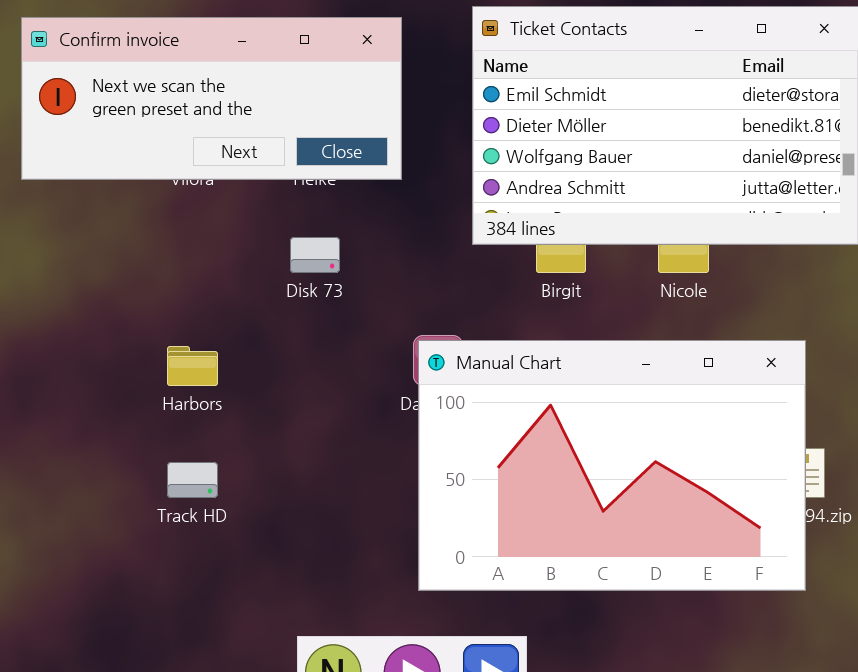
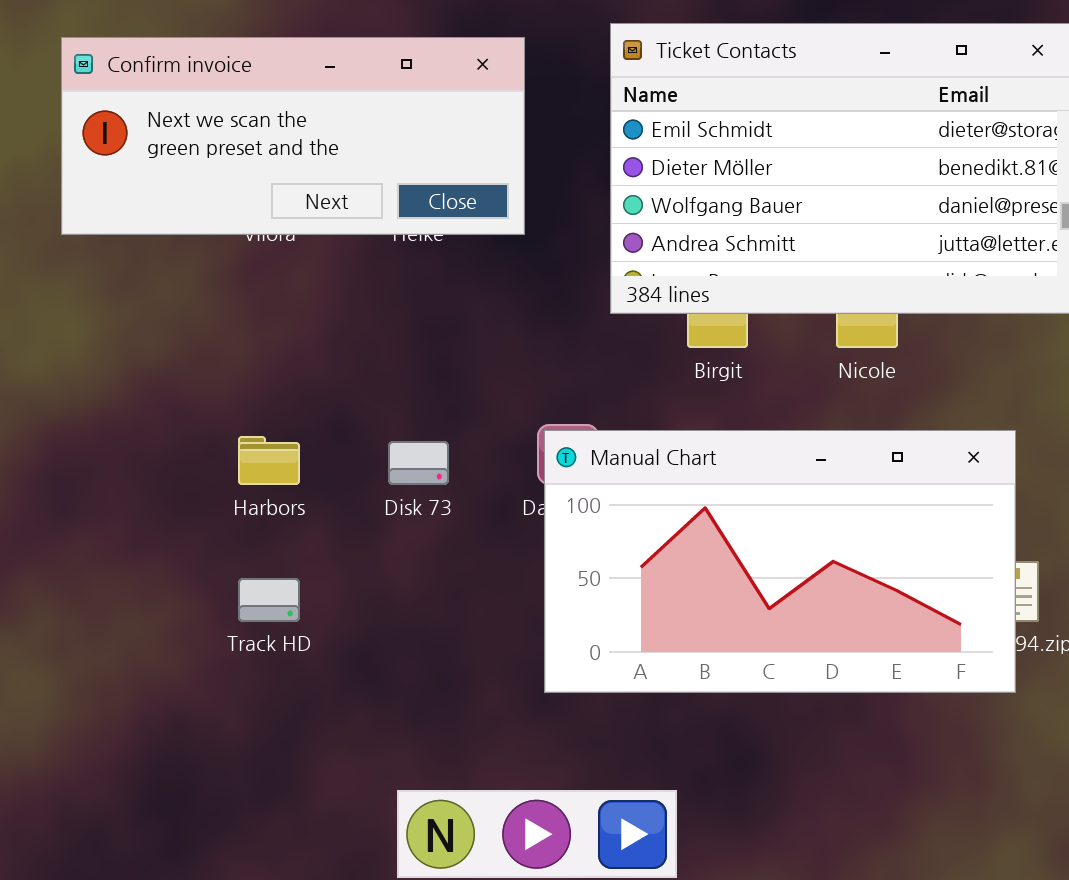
Disk 73: [290,237,340,273] -> [388,441,449,485], moved
Manual Chart: [418,340,806,591] -> [544,430,1016,693], resized

